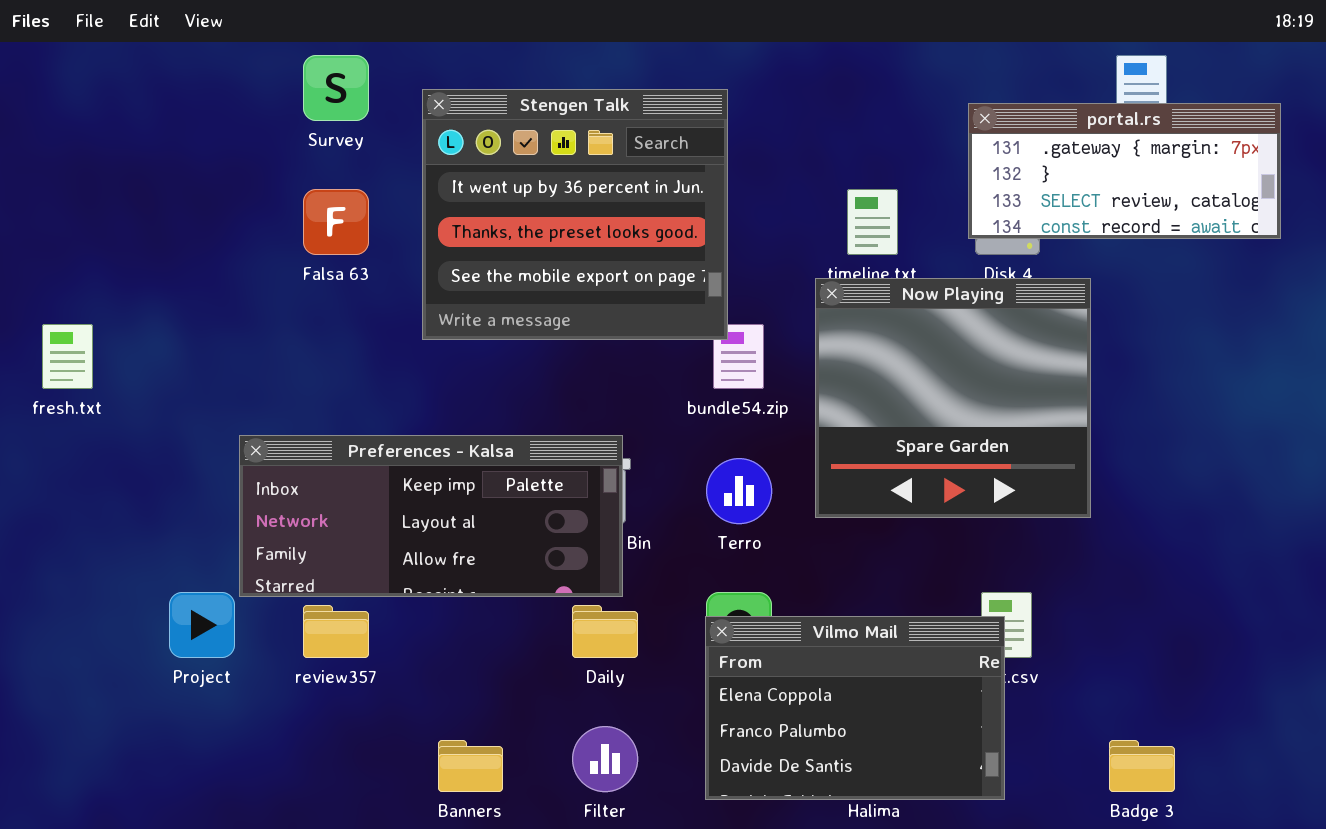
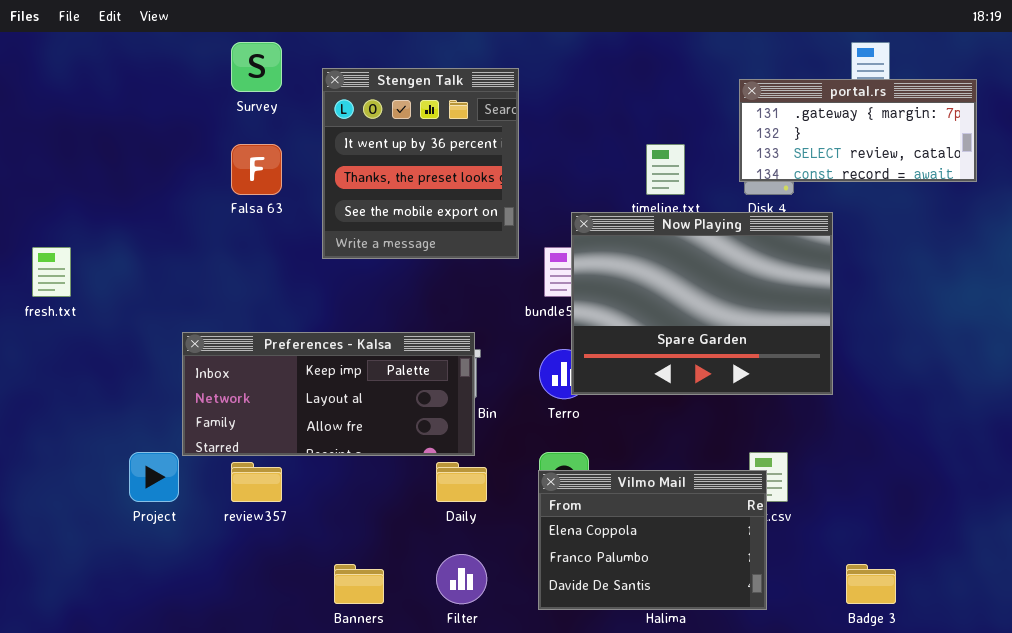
Stengen Talk: [422,89,728,340] -> [322,68,519,259], resized
Now Playing: [815,278,1091,518] -> [571,212,833,395], resized

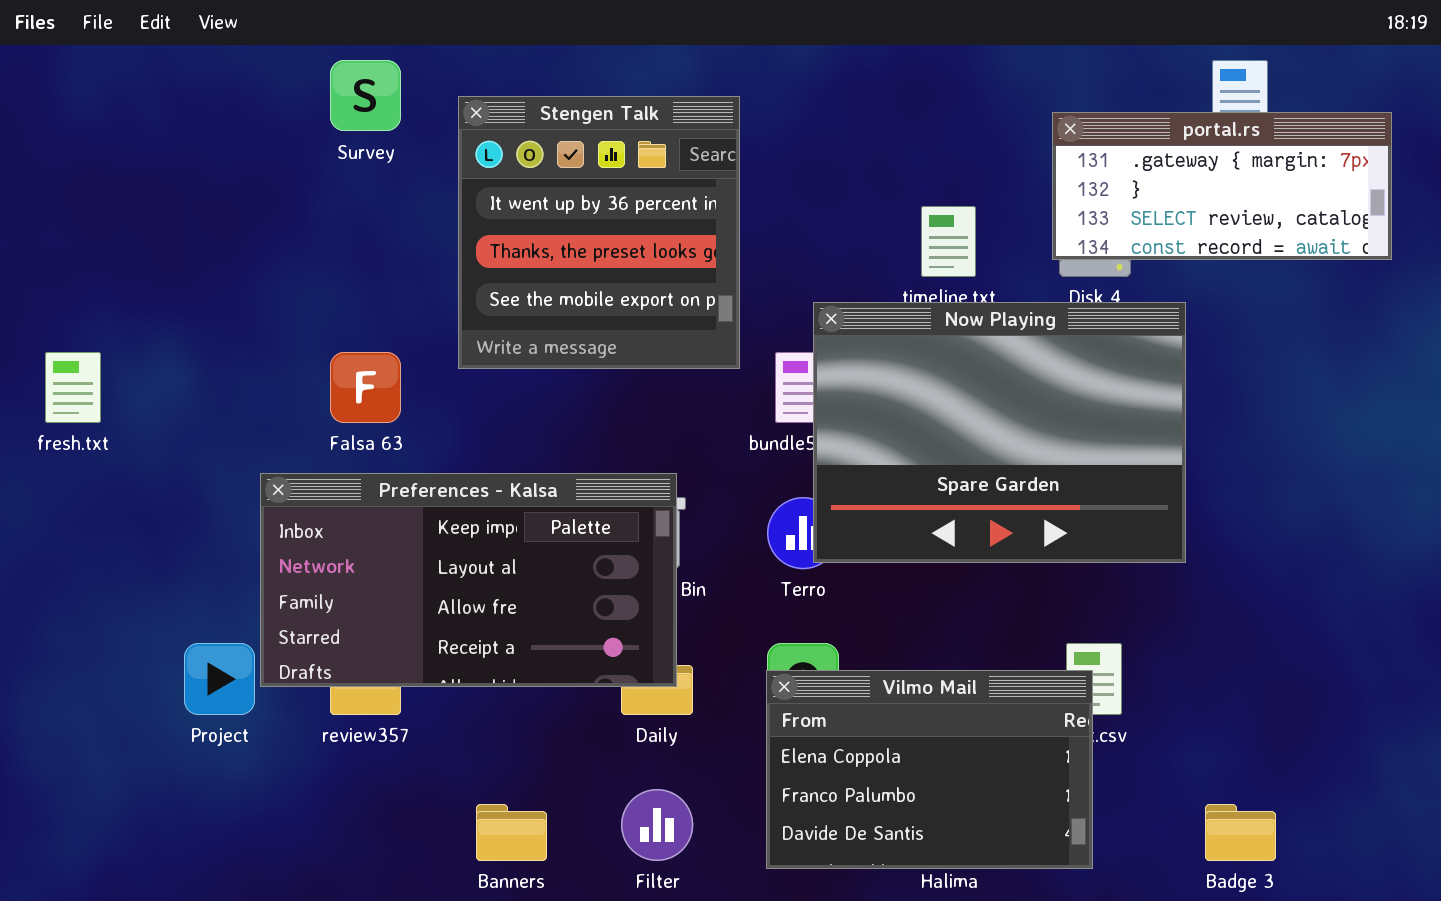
Falsa 63: [231,144,282,195] -> [330,352,401,423], moved
Preferences - Kalsa: [182,332,475,456] -> [260,473,677,687], resized

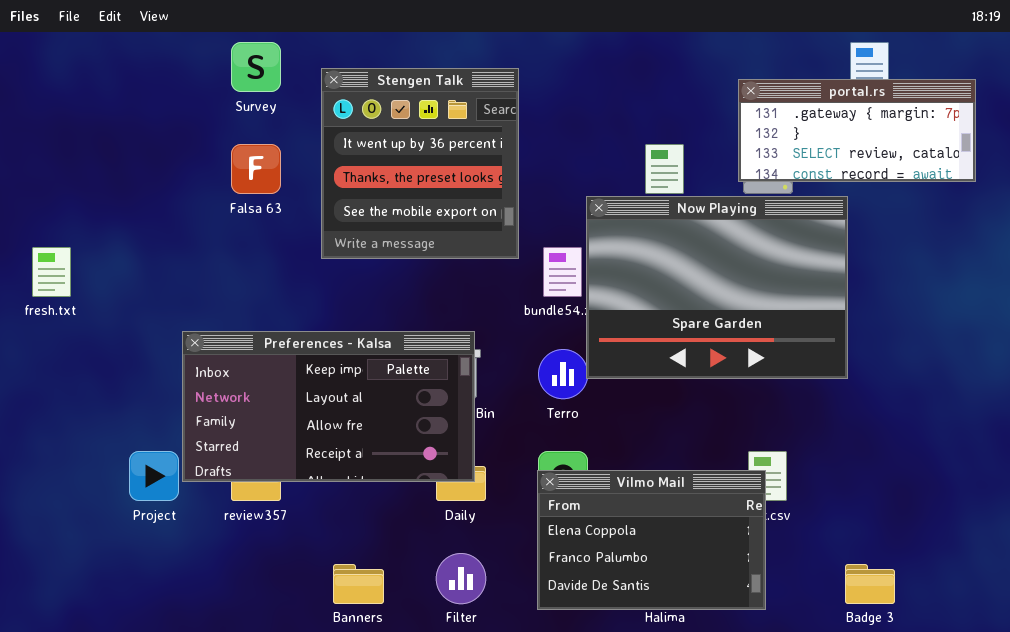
Now Playing: [813,302,1186,563] -> [586,196,848,379], moved
Falsa 63: [330,352,401,423] -> [231,144,281,194], moved

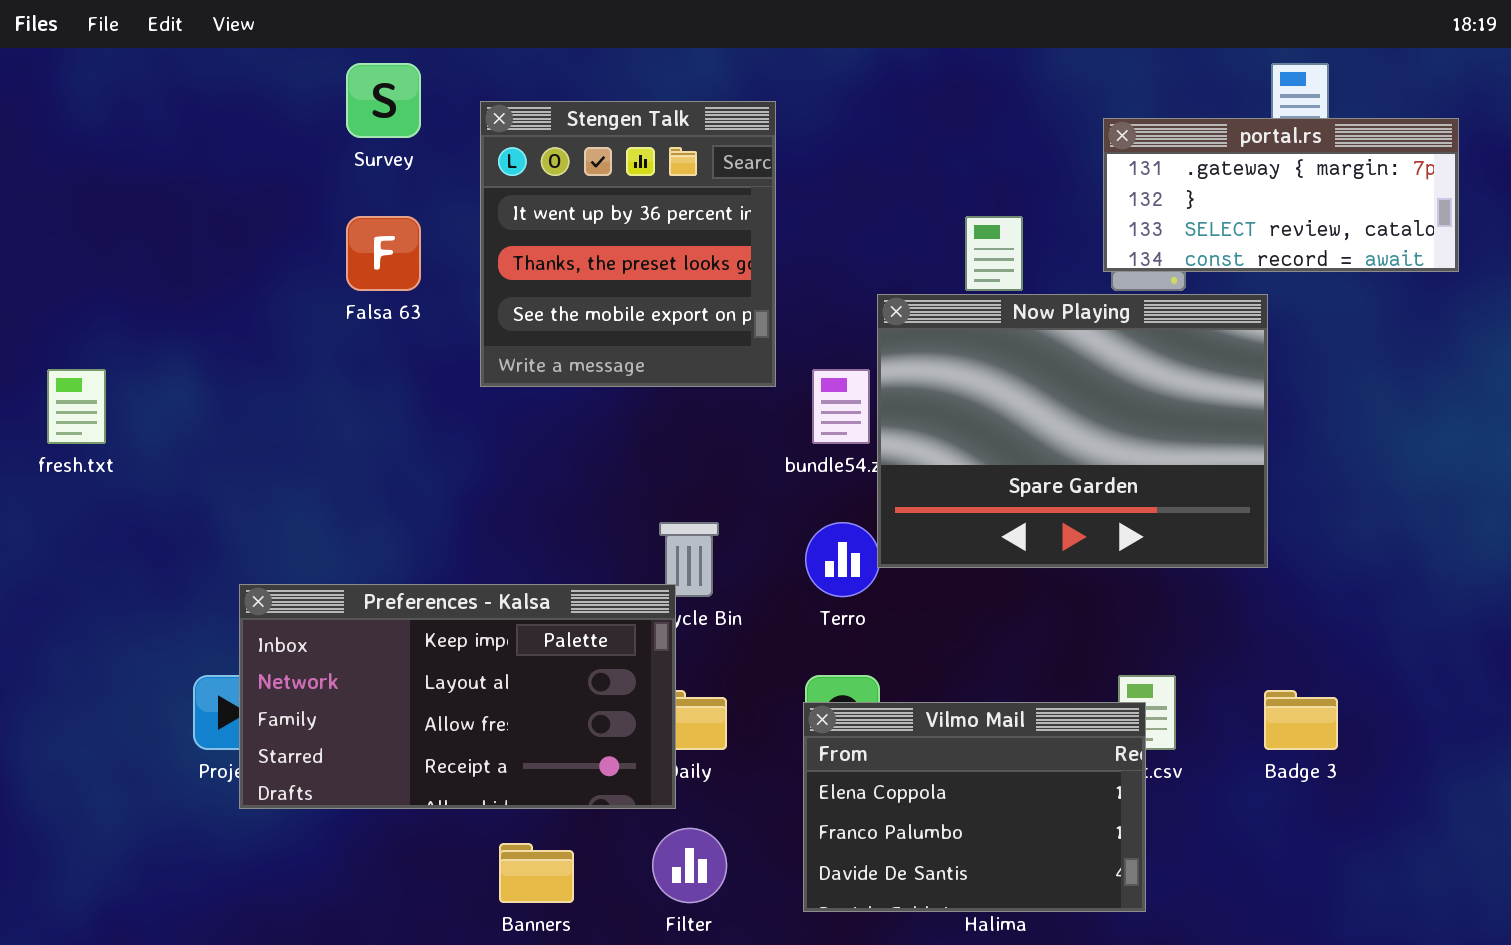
Preferences - Kalsa: [182,331,475,482] -> [239,584,676,809], moved
Badge 3: [845,564,895,604] -> [1264,690,1338,750], moved

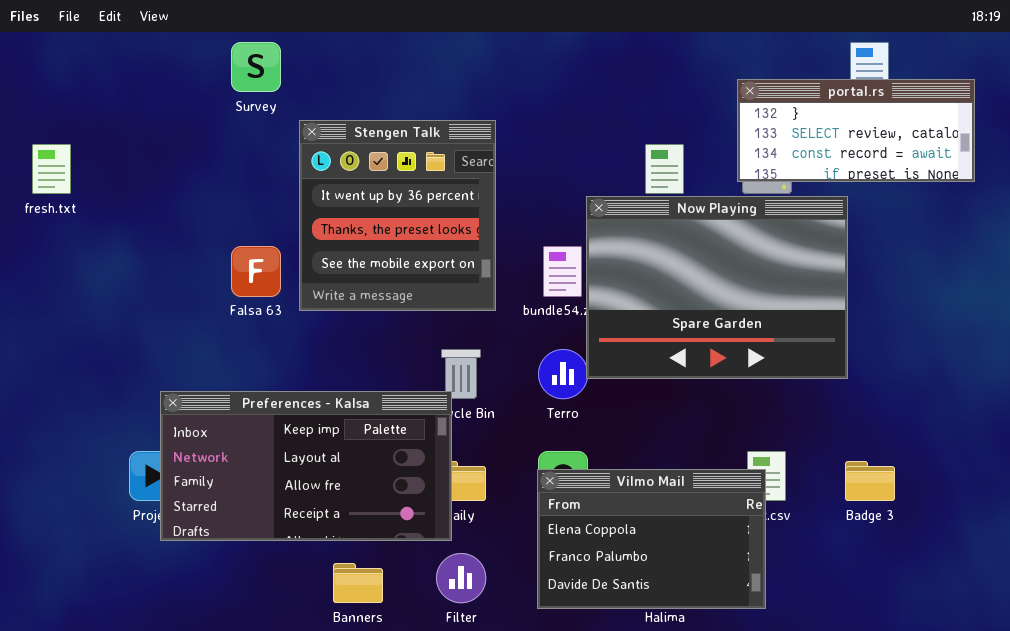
Stengen Talk: [480,101,776,387] -> [299,120,496,311], moved
portal.rs: [1103,118,1459,272] -> [737,79,975,182], scrolled down 1 row
Falsa 63: [346,216,421,291] -> [231,246,281,297], moved
fresh.txt: [47,369,106,444] -> [32,144,71,194], moved

